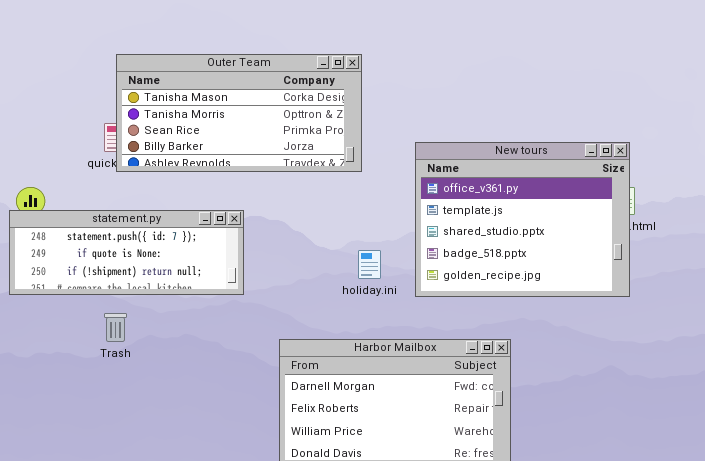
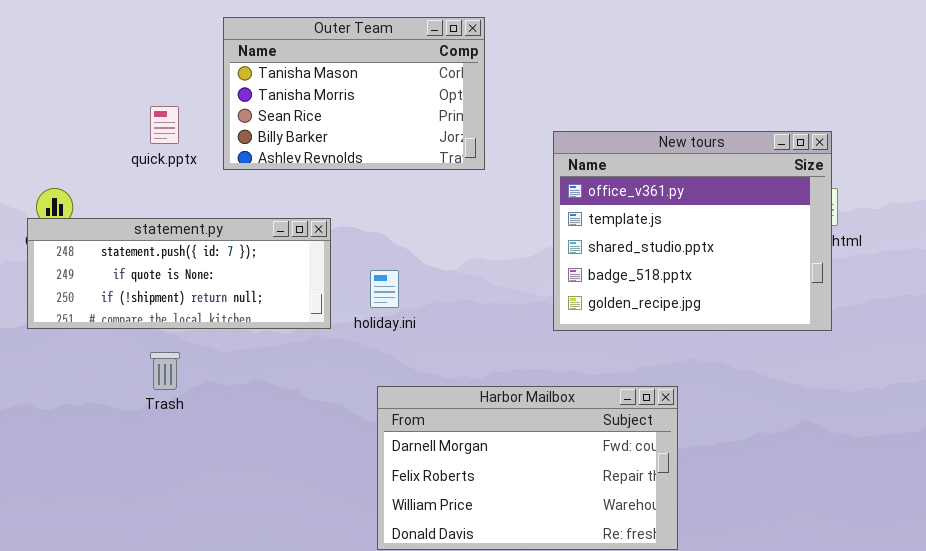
Outer Team: [116,54,362,172] -> [223,17,485,170], resized
holiday.ini: [358,250,381,279] -> [370,270,399,308], moved

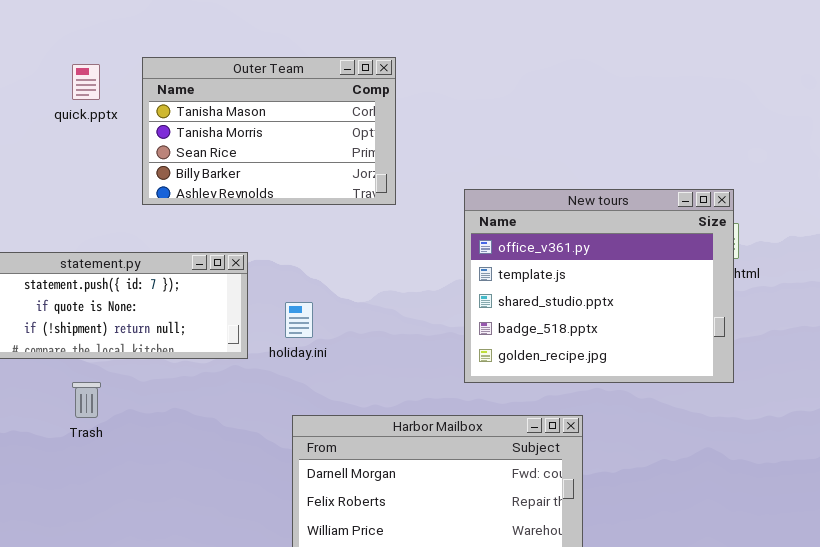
quick.pptx: [150,106,179,144] -> [72,64,100,100], moved
New tours: [553,131,832,331] -> [464,189,734,383], moved

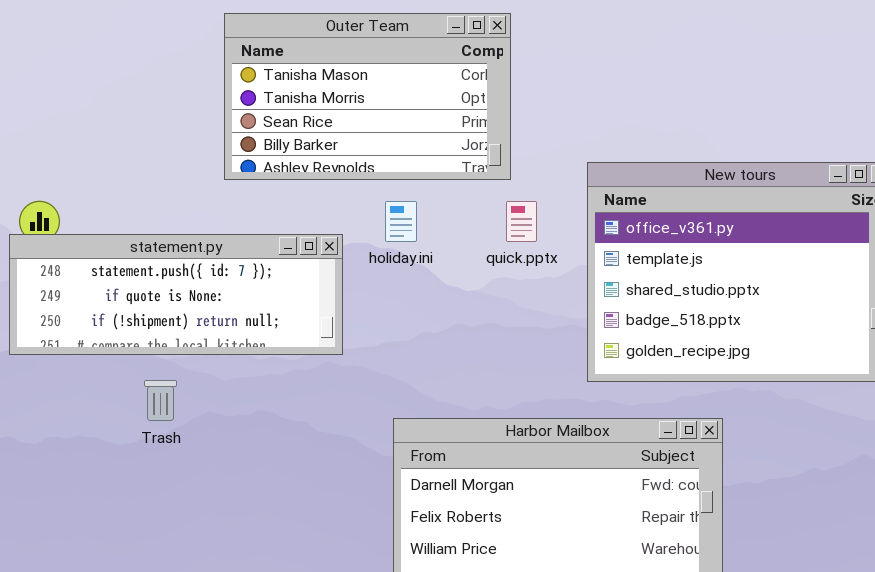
quick.pptx: [72,64,100,100] -> [506,201,537,242], moved
holiday.ini: [285,302,313,338] -> [385,201,417,242], moved

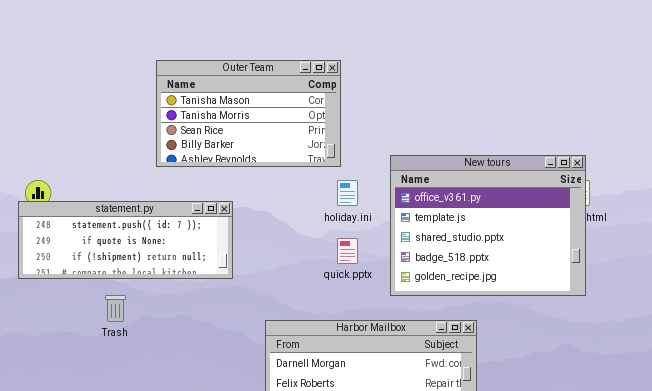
holiday.ini: [385,201,417,242] -> [337,180,358,206], moved
quick.pptx: [506,201,537,242] -> [337,238,358,264], moved

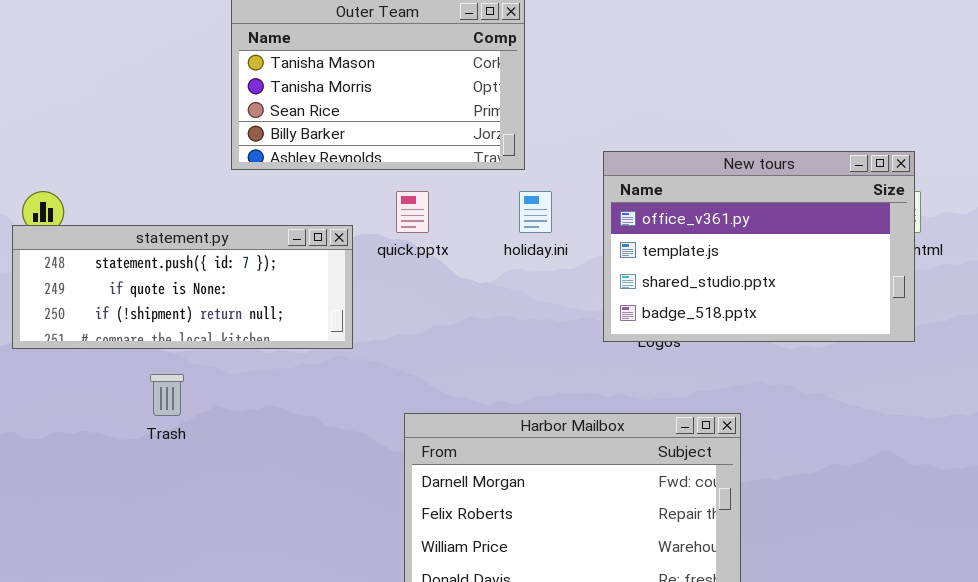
New tours: [390,155,586,296] -> [603,151,915,342], resized
quick.pptx: [337,238,358,264] -> [396,191,429,233], moved

